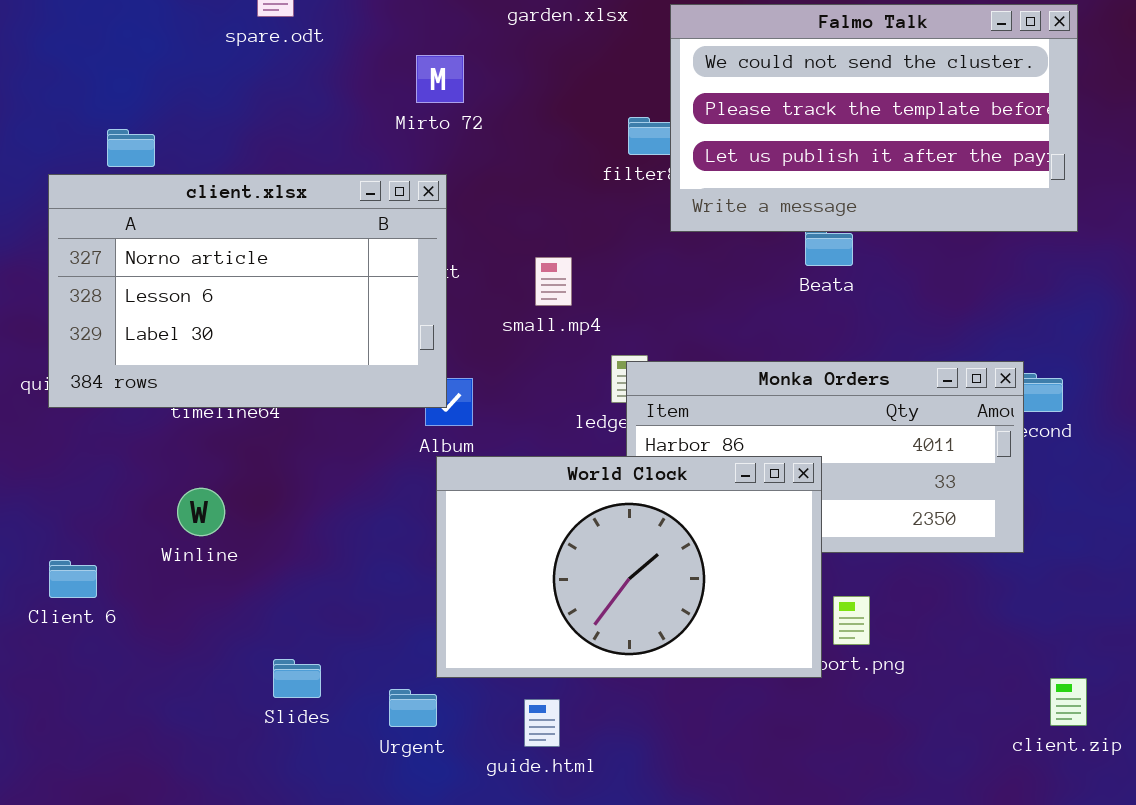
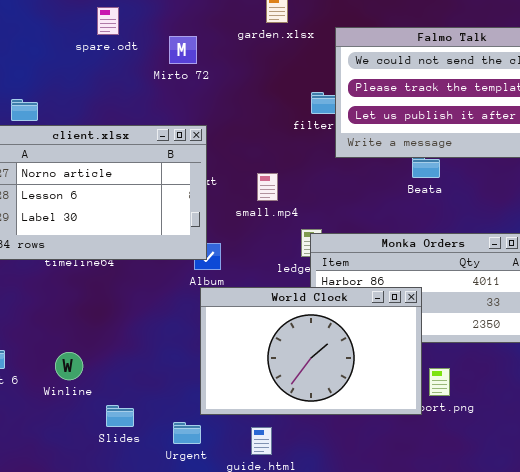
Mirto 72: [416,55,464,103] -> [169,36,197,64], moved
Winline: [177,488,225,536] -> [55,352,83,380], moved

